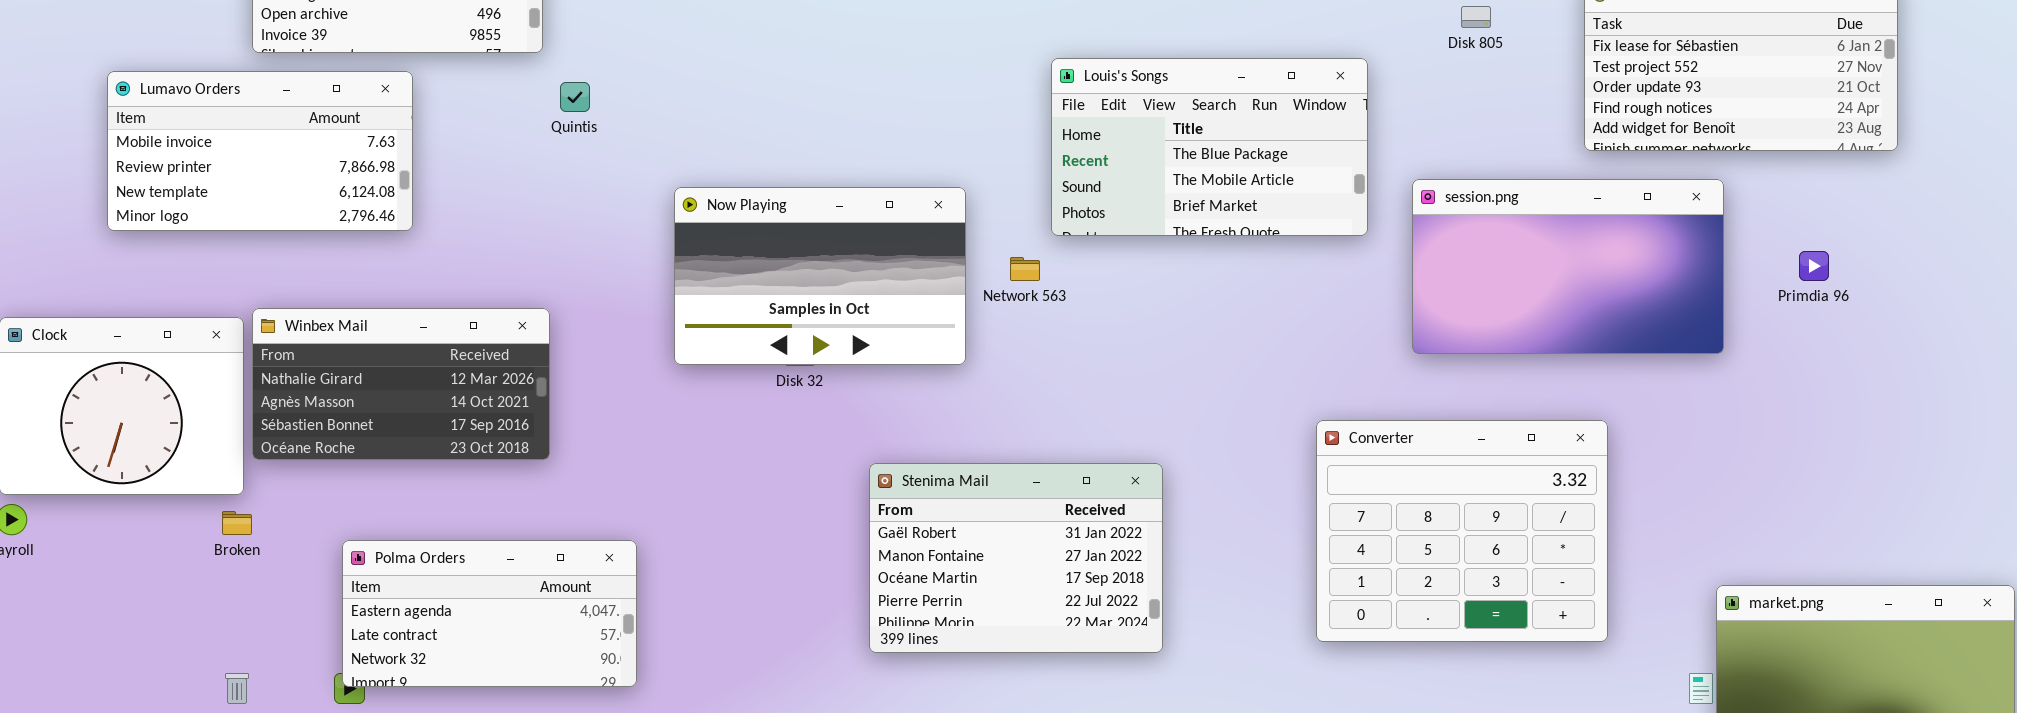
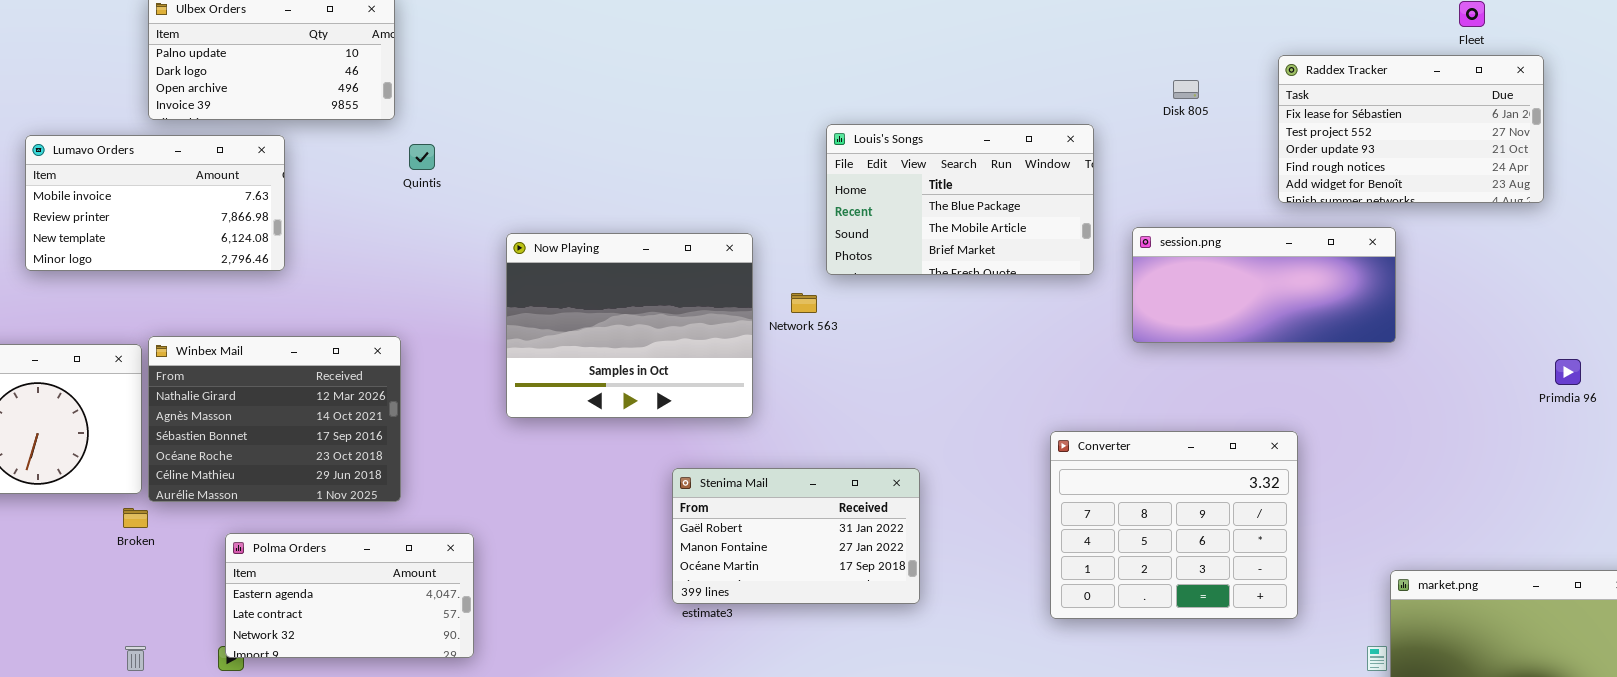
session.png: [1412,179,1724,354] -> [1132,227,1396,343], resized
Now Playing: [674,187,966,365] -> [506,233,753,418], resized
Primdia 96: [1799,251,1829,281] -> [1555,359,1581,385], moved
Winbex Mail: [252,308,550,460] -> [148,336,401,502], resized
Stenima Mail: [869,463,1163,653] -> [672,468,920,604], resized

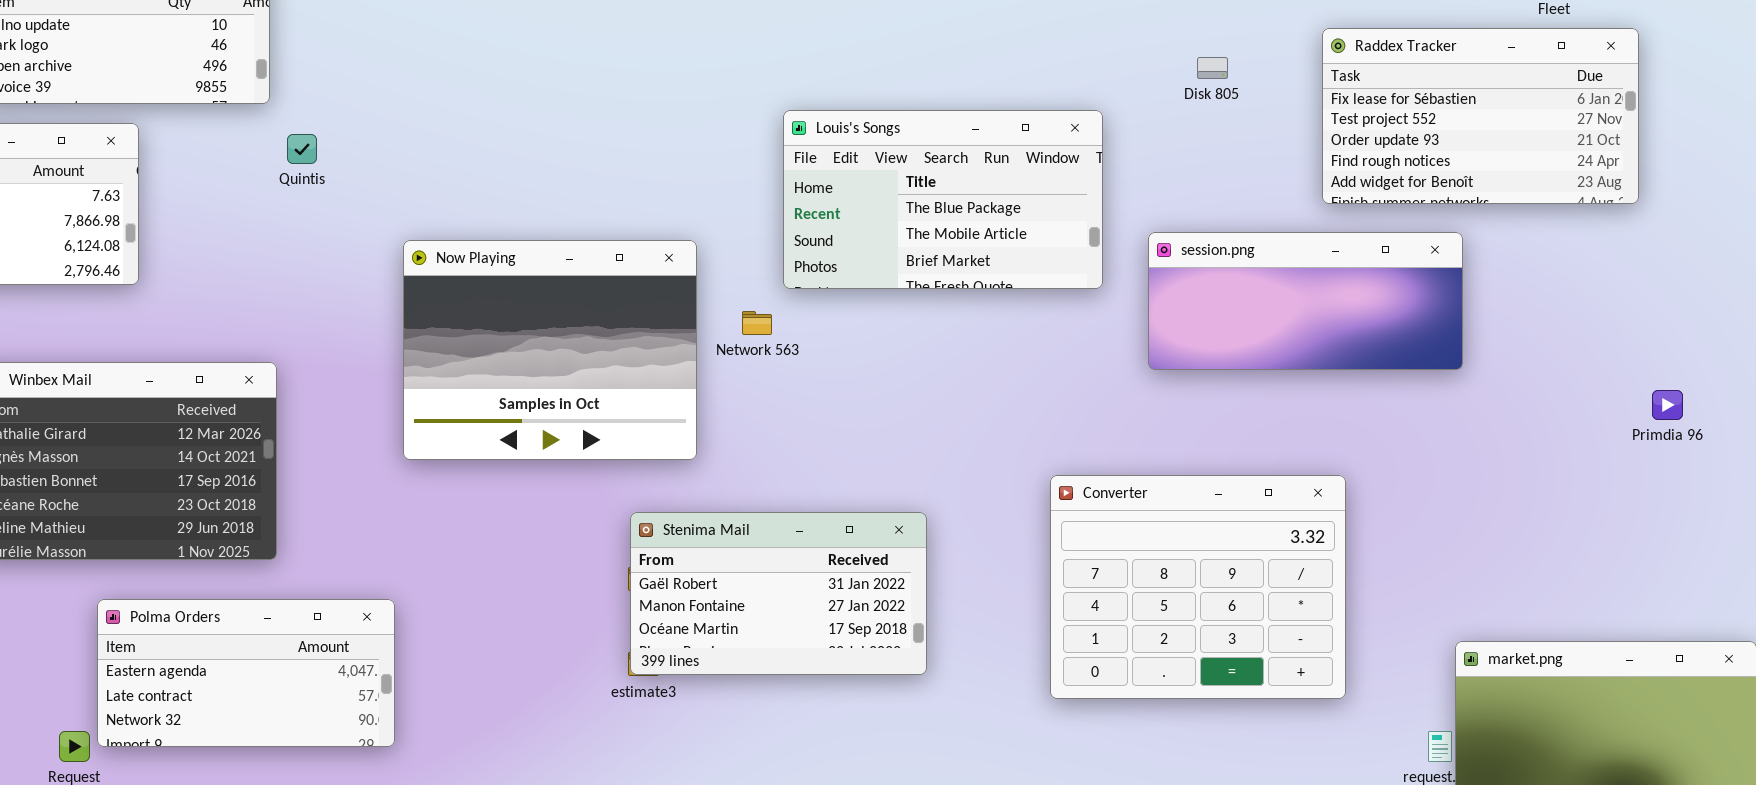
Stenima Mail: [672,468,920,604] -> [630,512,927,675], moved
Polma Orders: [225,533,474,658] -> [97,599,395,747], moved

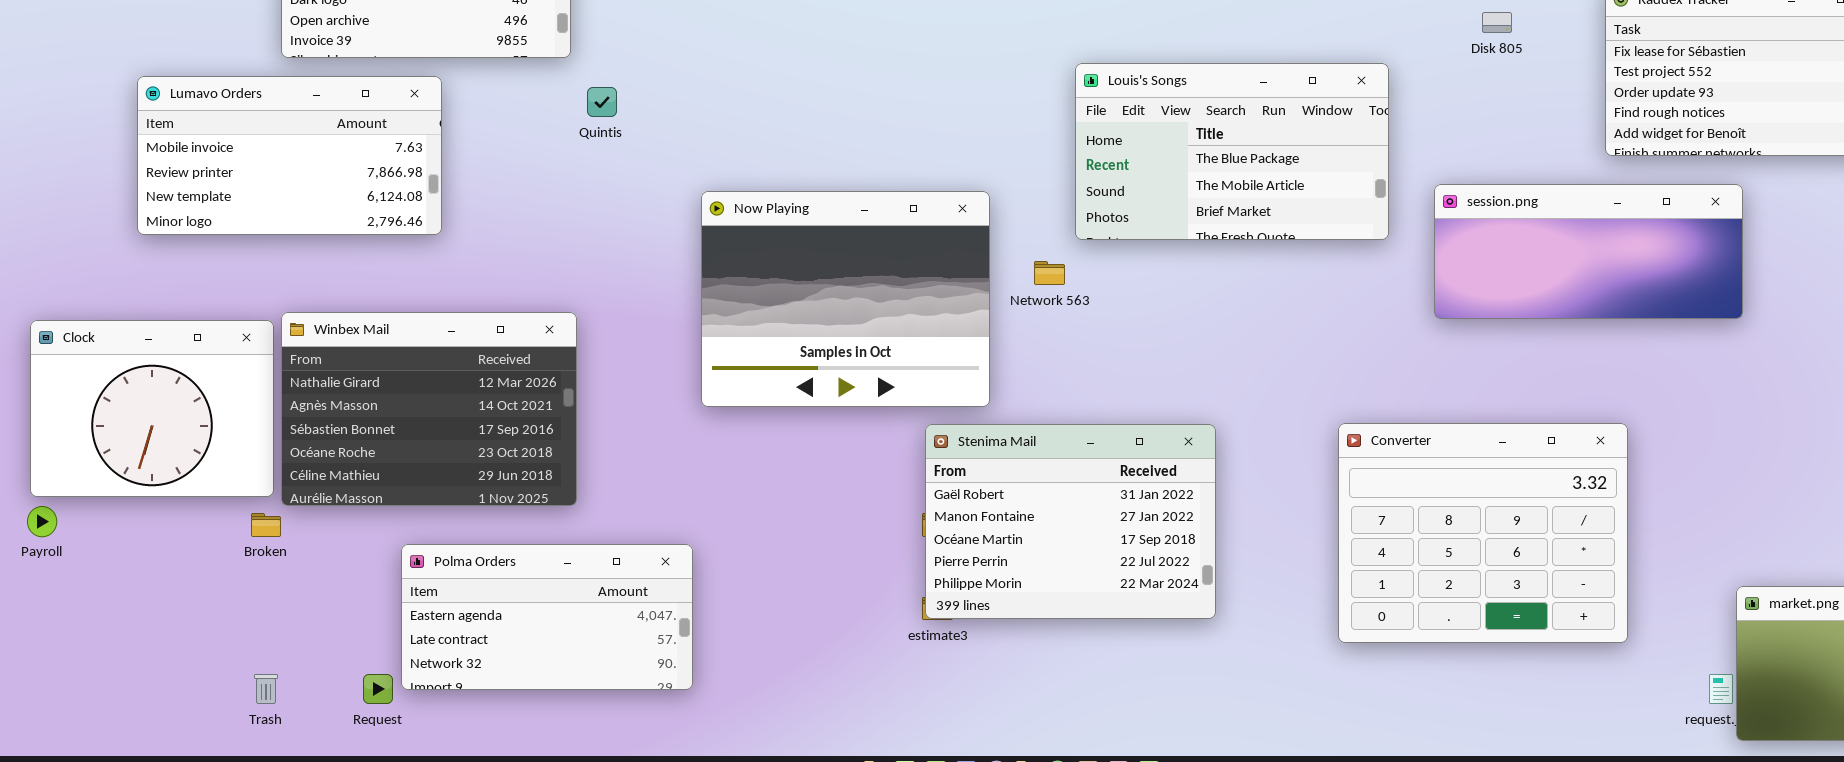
Stenima Mail: [630,512,927,675] -> [925,424,1216,619], resized

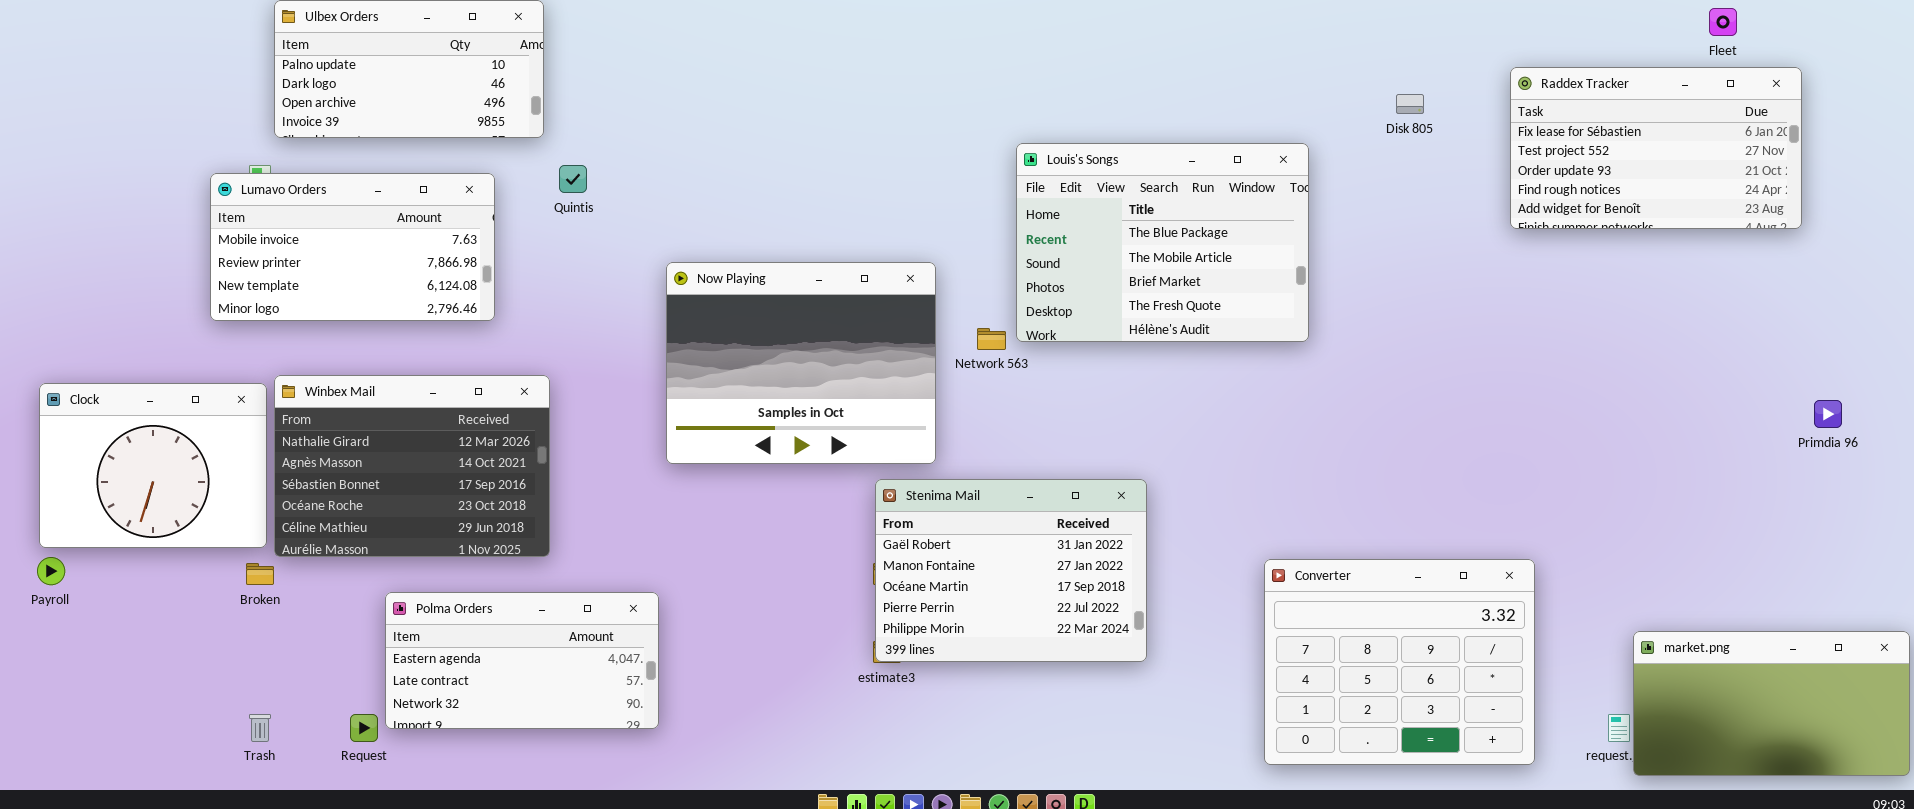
Louis's Songs: [1075,63,1389,240] -> [1016,143,1309,342], resized
Lumavo Orders: [137,76,442,235] -> [210,173,495,321], moved
session.png: [1434,184,1743,319] -> none, closed
Converter: [1338,423,1628,643] -> [1264,559,1535,765], moved

